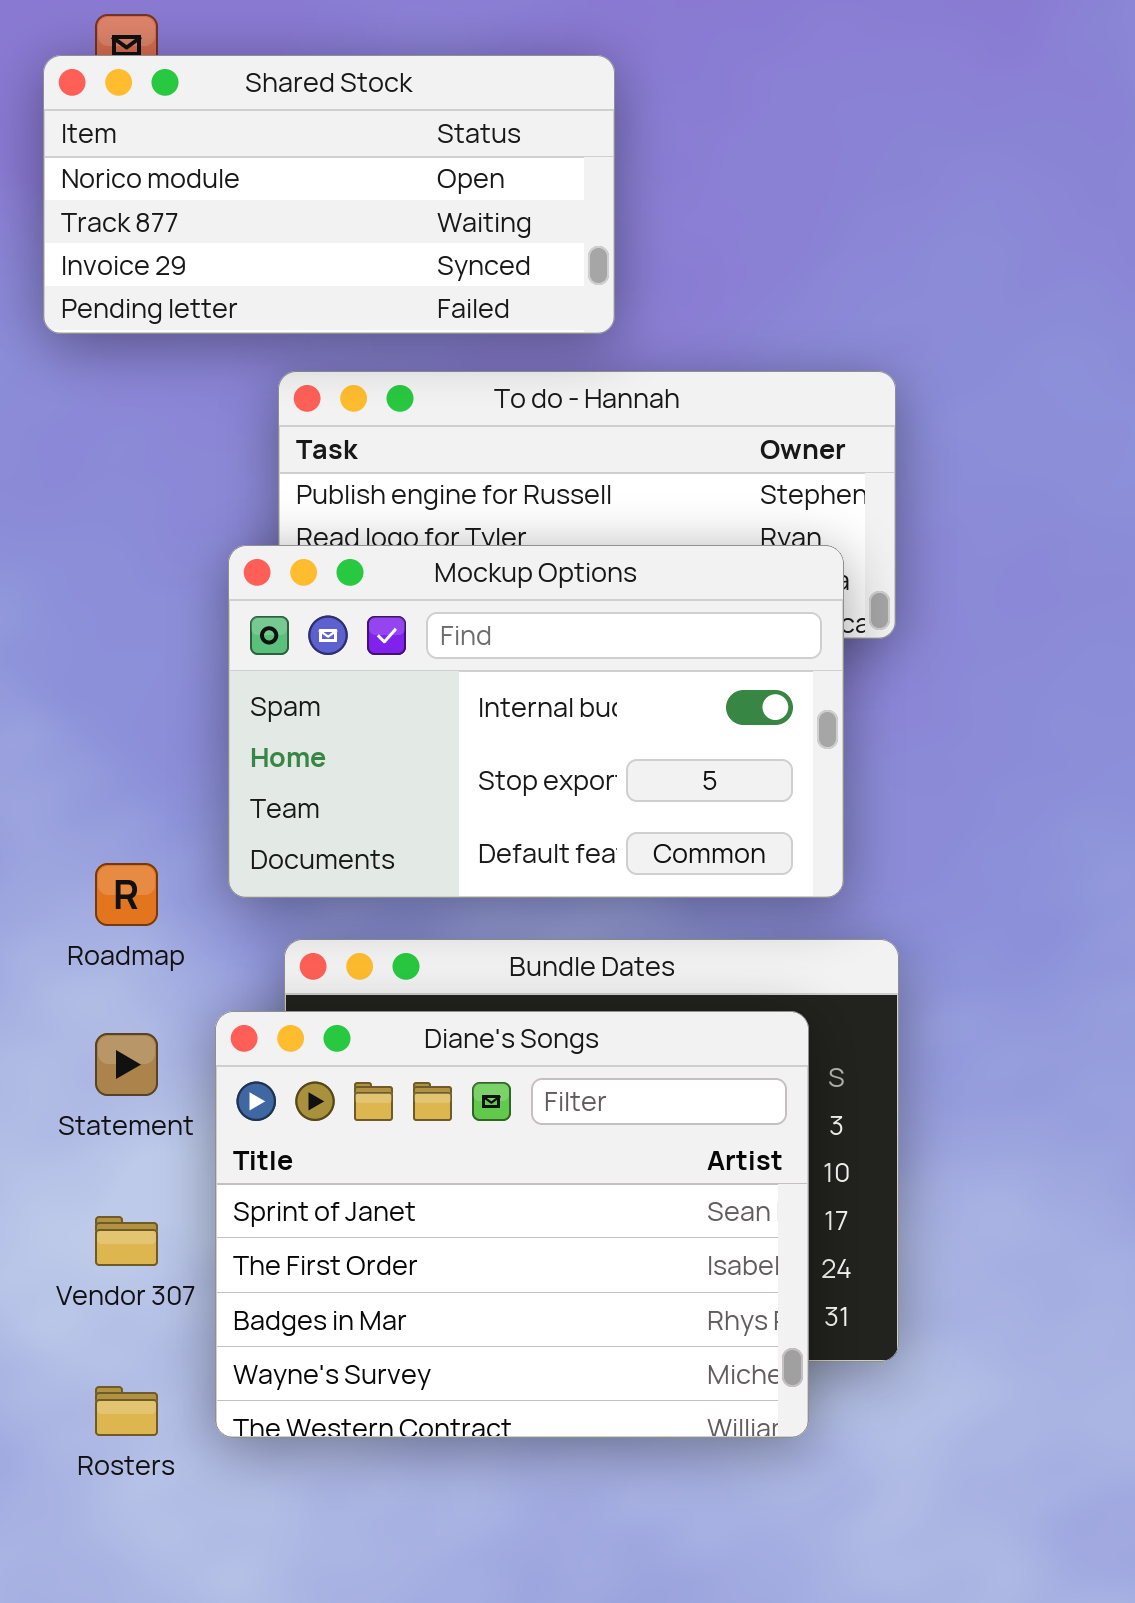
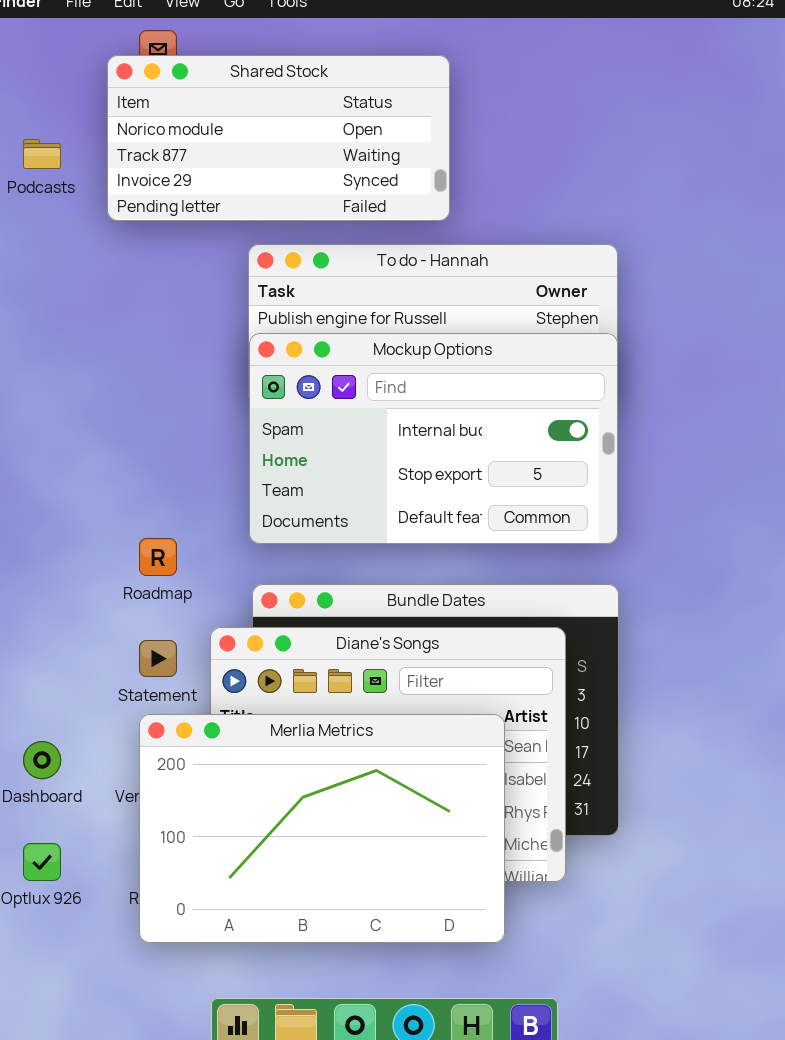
Mockup Options: [228,545,844,898] -> [249,333,618,544], moved
Merlia Metrics: none -> [139,714,505,943], opened

